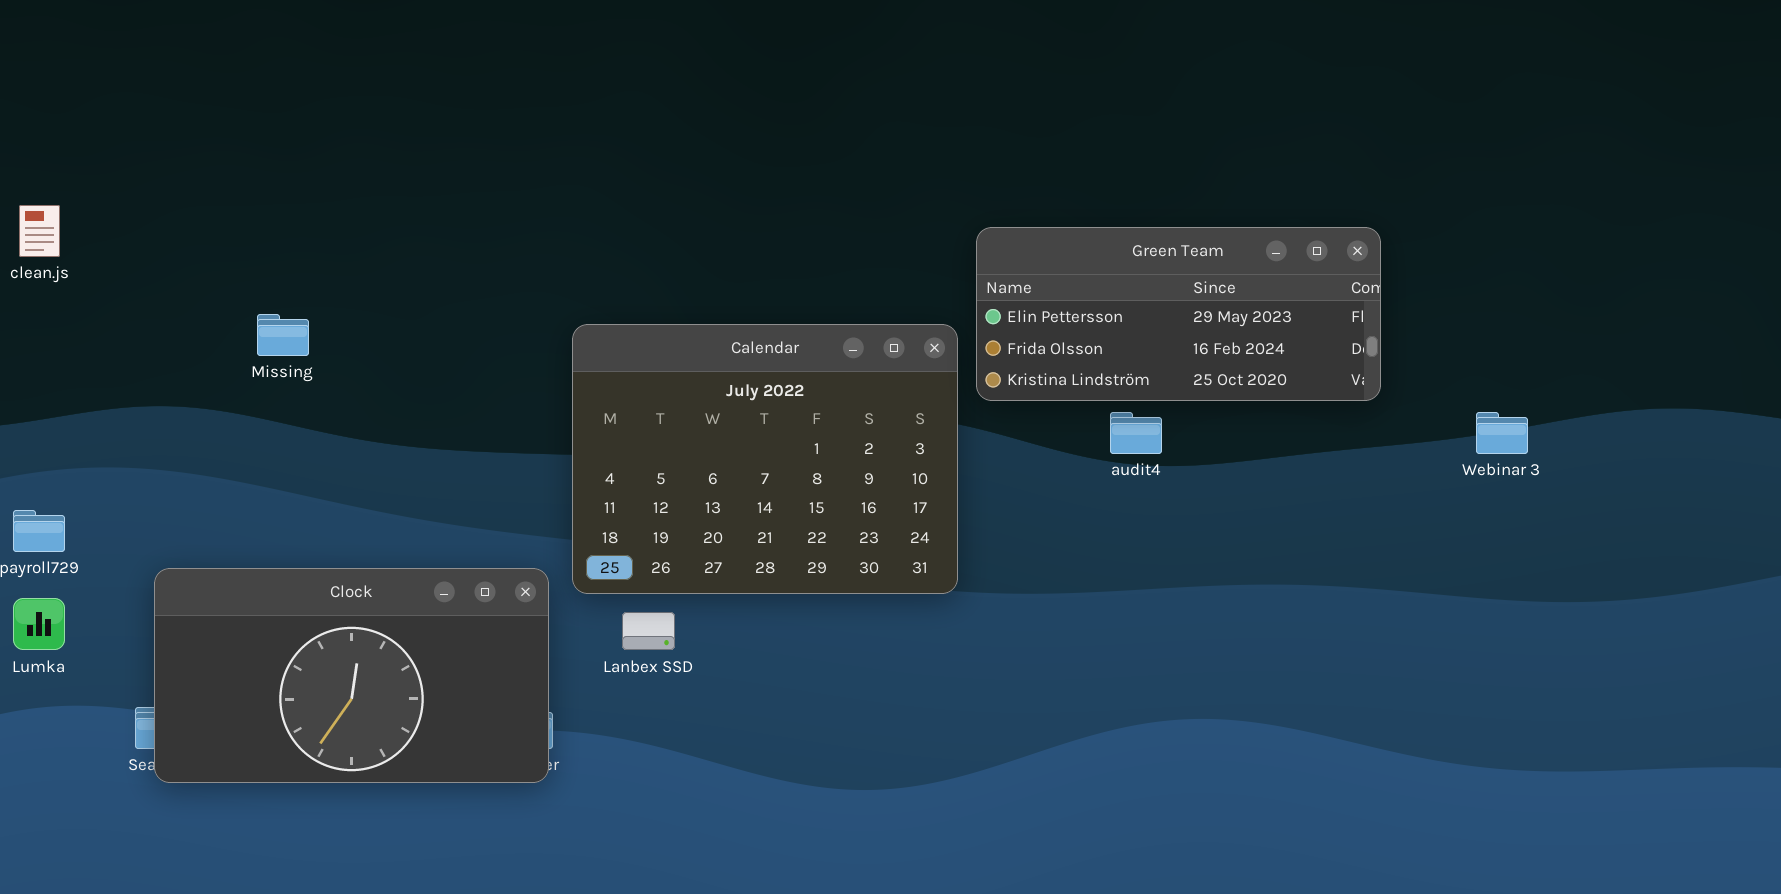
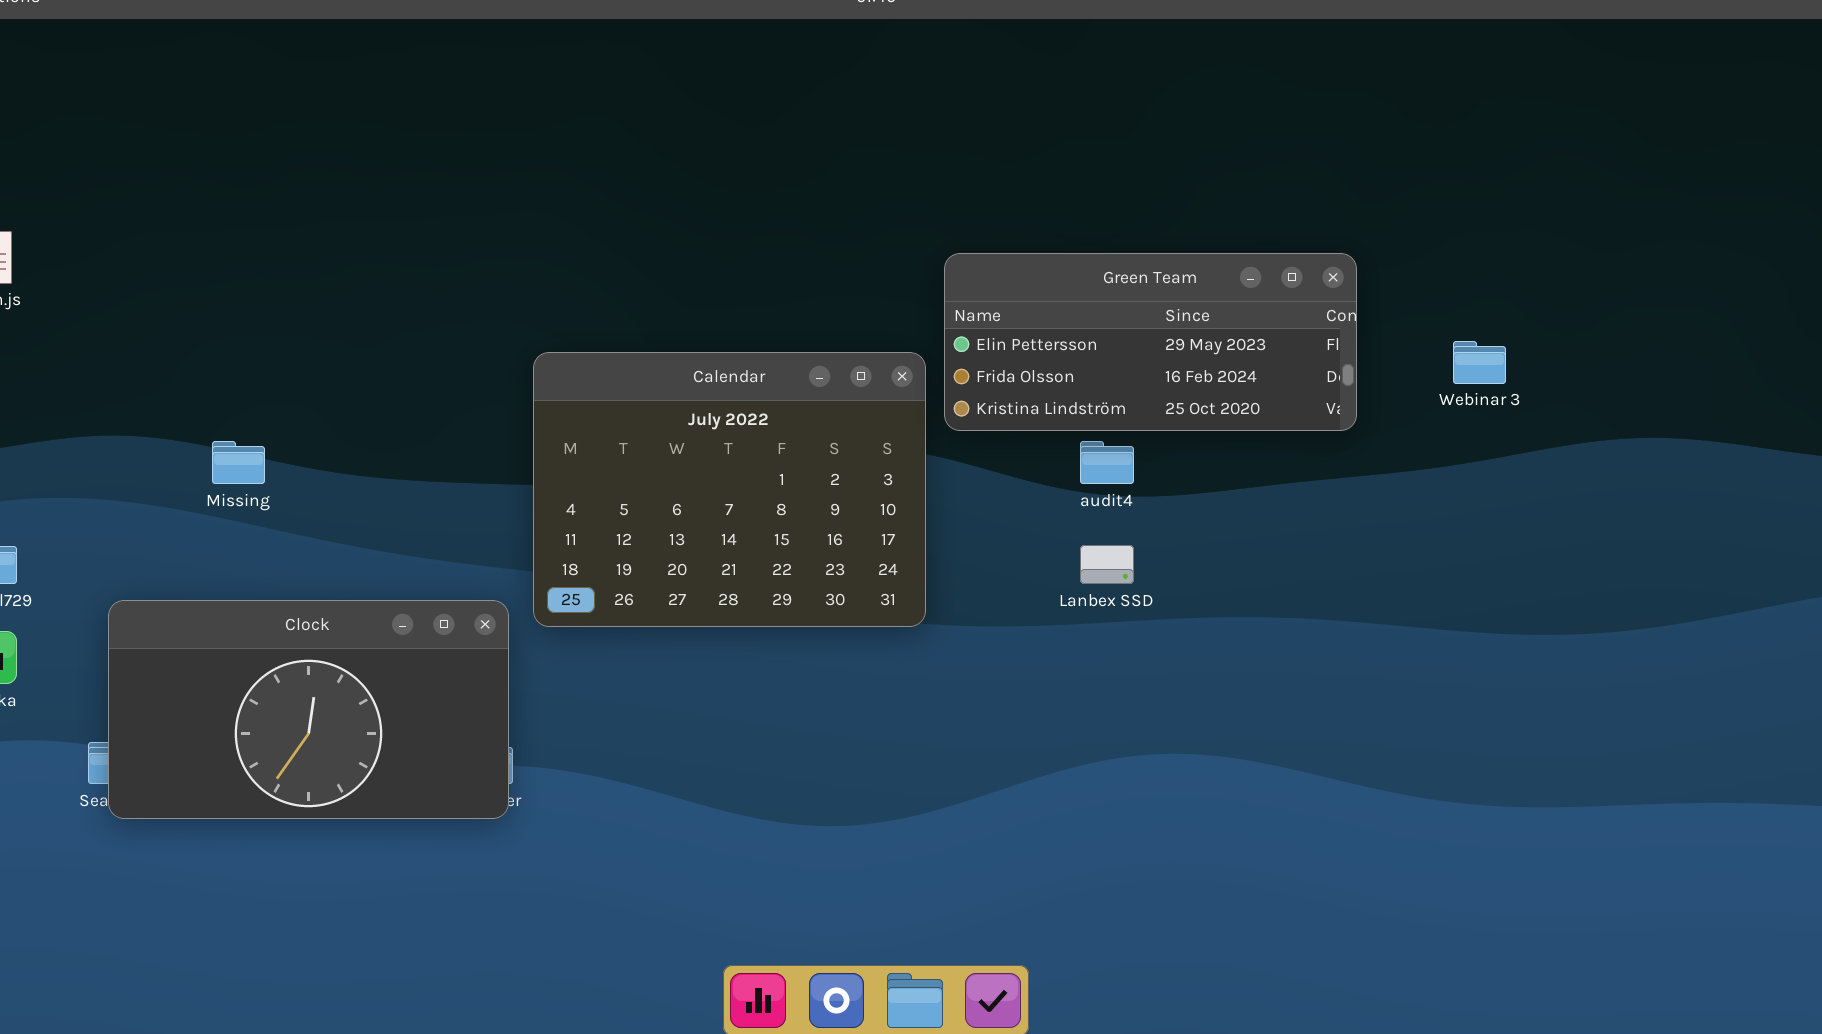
Missing: [257,314,309,356] -> [212,441,265,484], moved
Webinar 3: [1476,412,1528,454] -> [1453,341,1506,384], moved
Lanbex SSD: [622,612,675,650] -> [1080,545,1134,584], moved

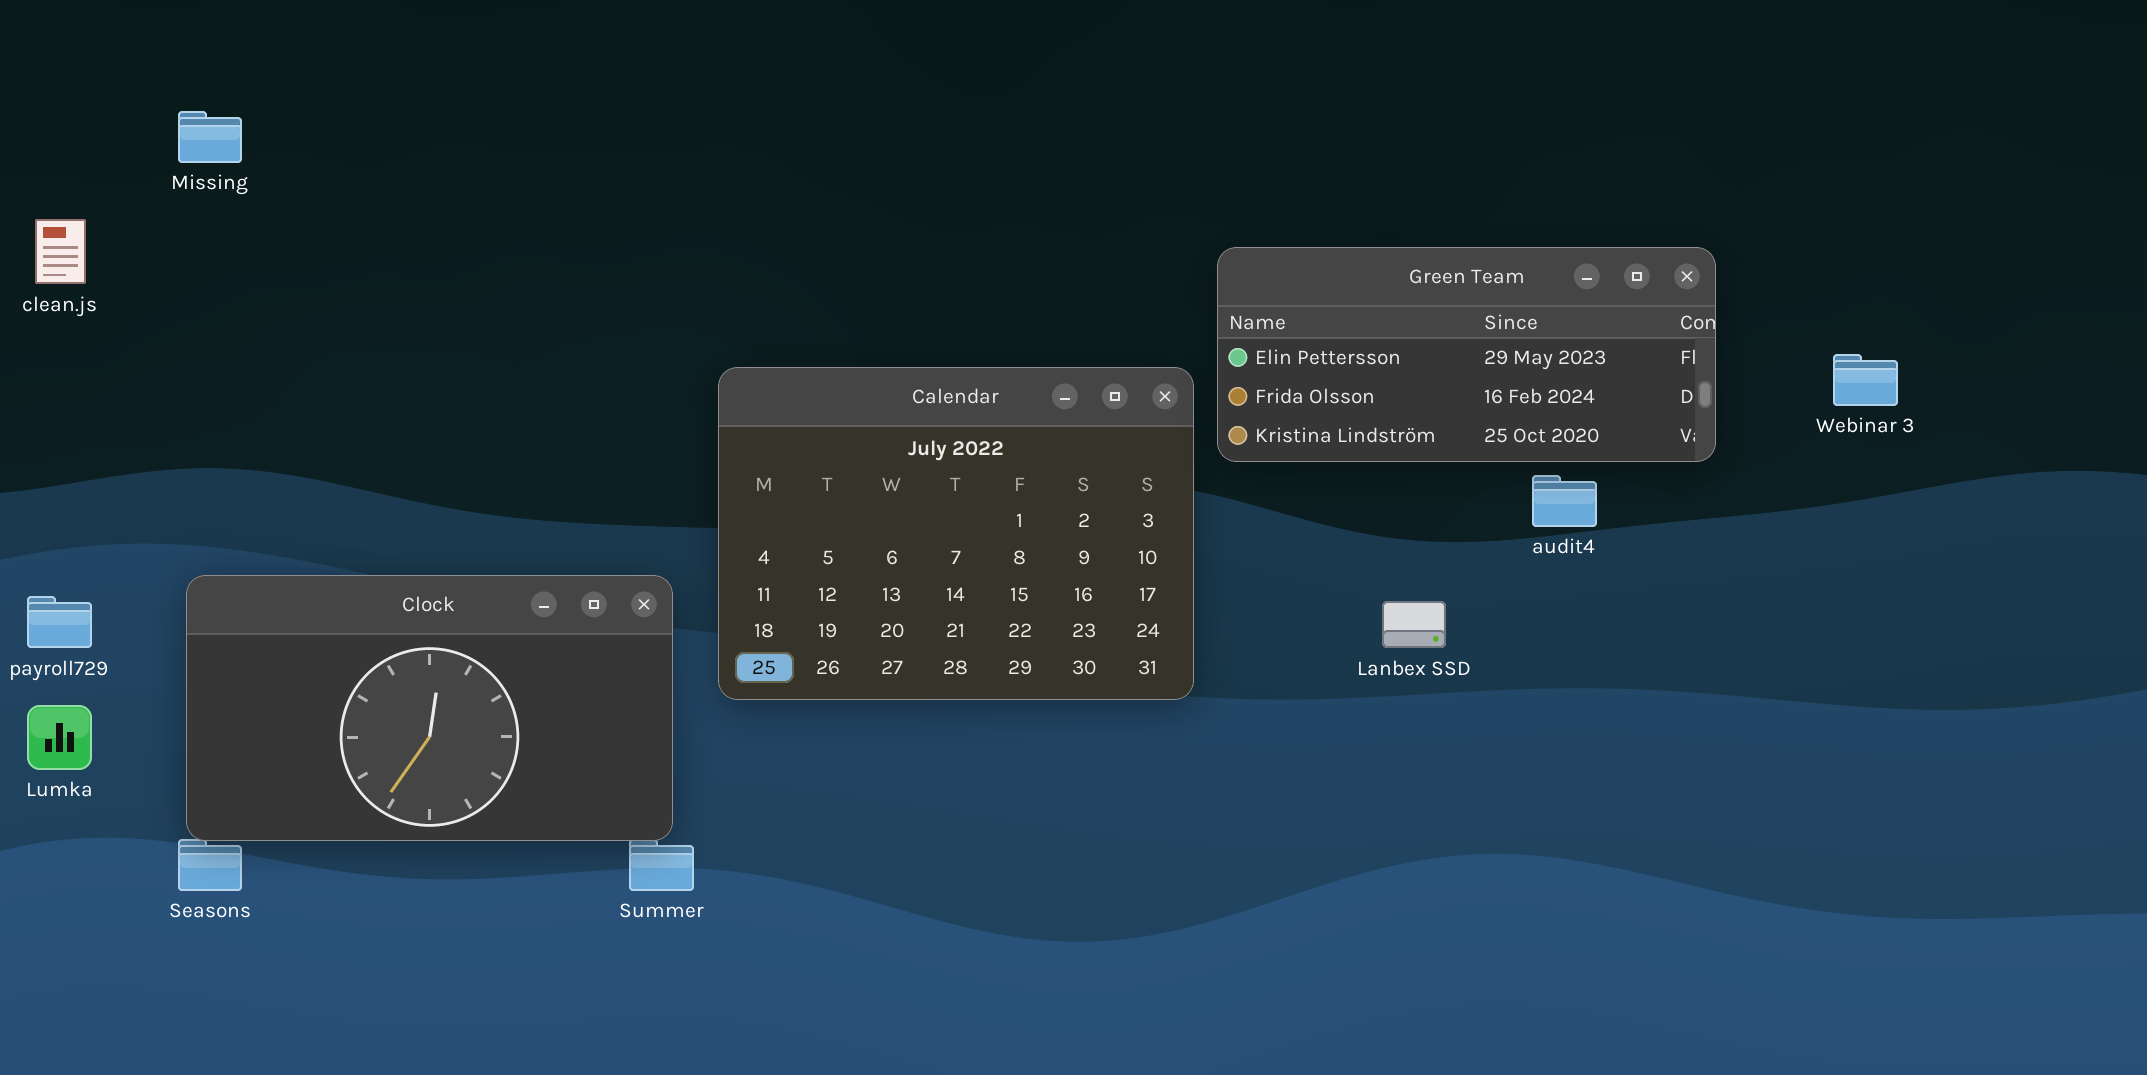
Missing: [212,441,265,484] -> [178,111,242,163], moved
audit4: [1080,441,1134,484] -> [1532,475,1597,527], moved
Clock: [108,600,509,819] -> [186,575,673,841], moved

